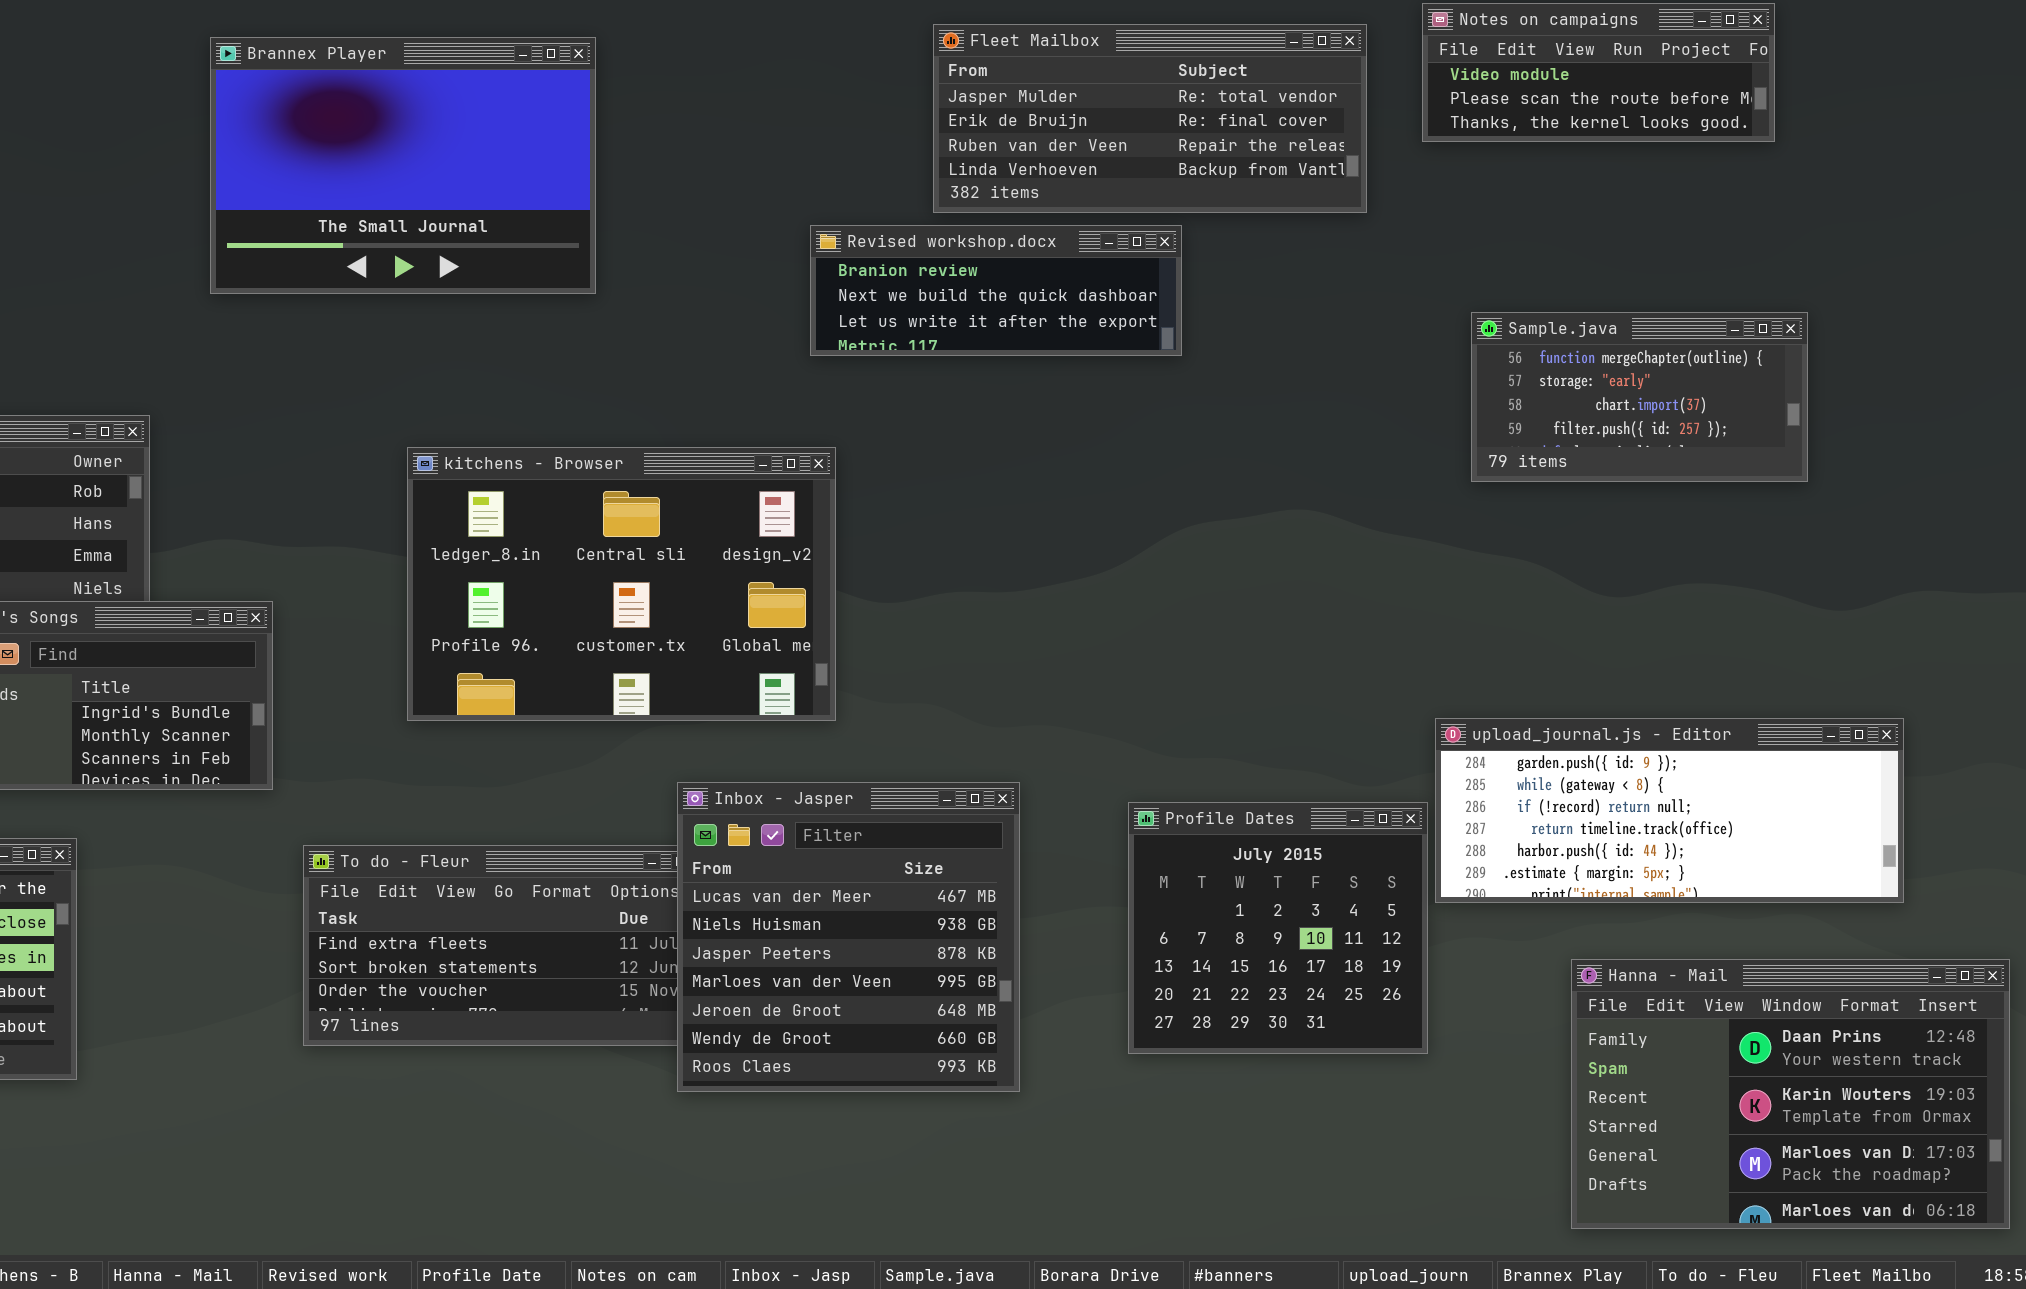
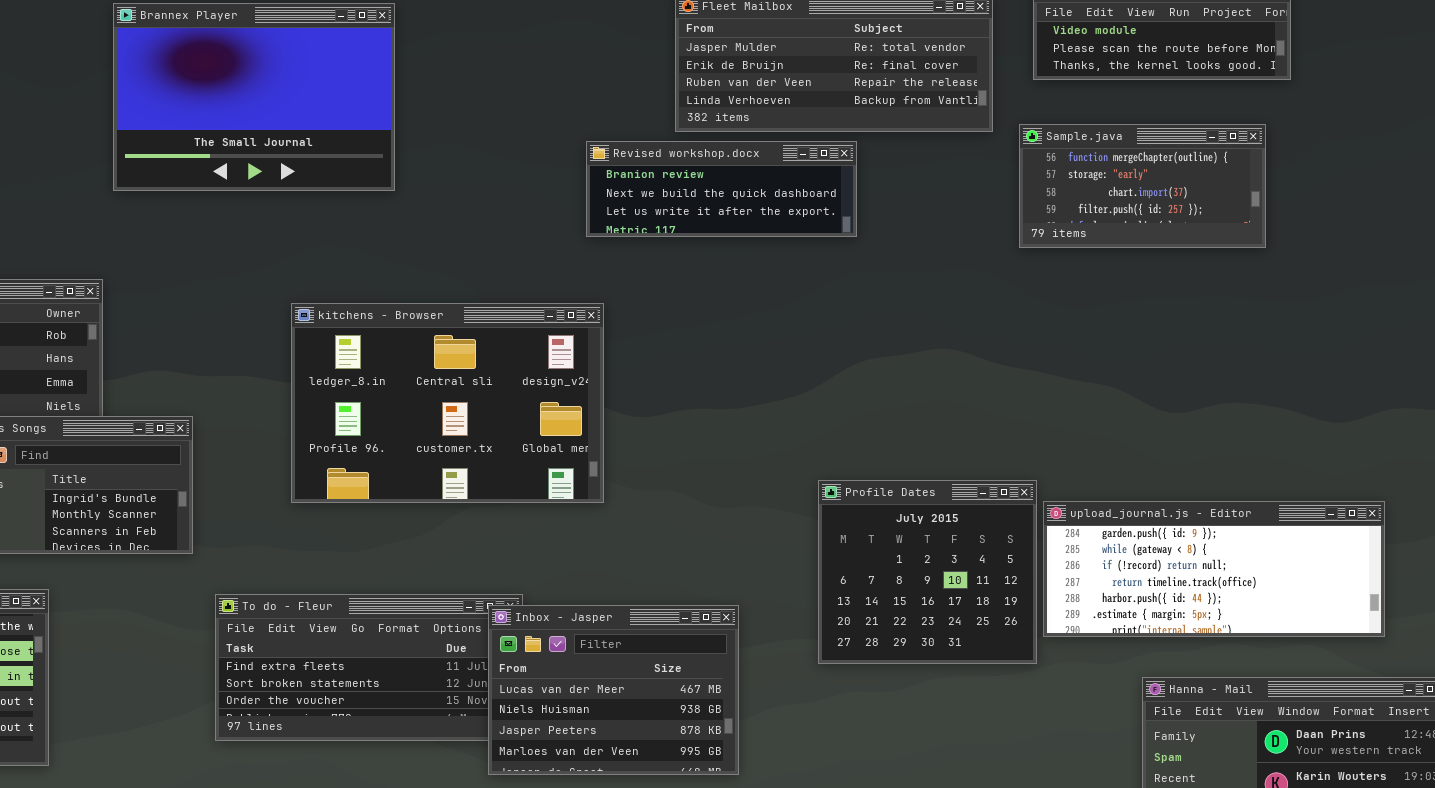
Brannex Player: [210,37,596,294] -> [113,3,395,191], moved
Sample.java: [1471,312,1808,482] -> [1019,124,1266,248], moved
Inbox - Jasper: [677,782,1020,1092] -> [488,605,739,775], resized
Profile Dates: [1128,802,1428,1054] -> [818,480,1037,664], moved

